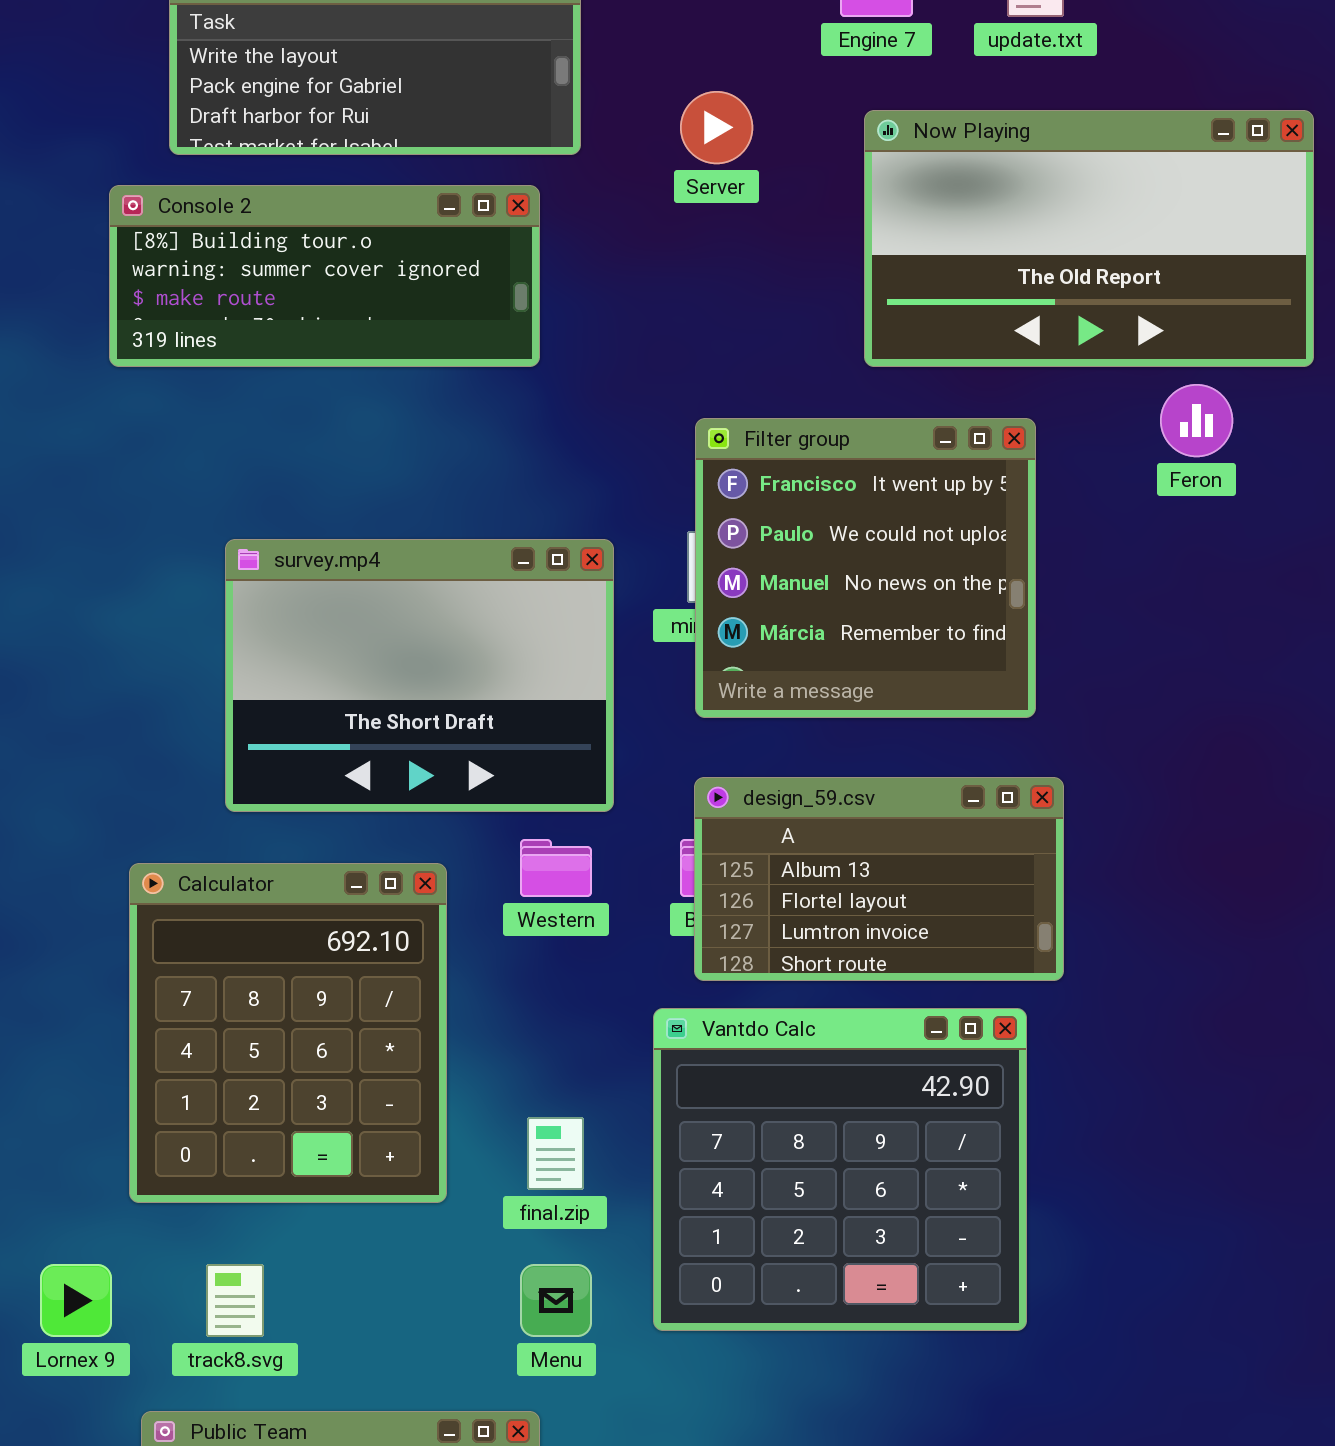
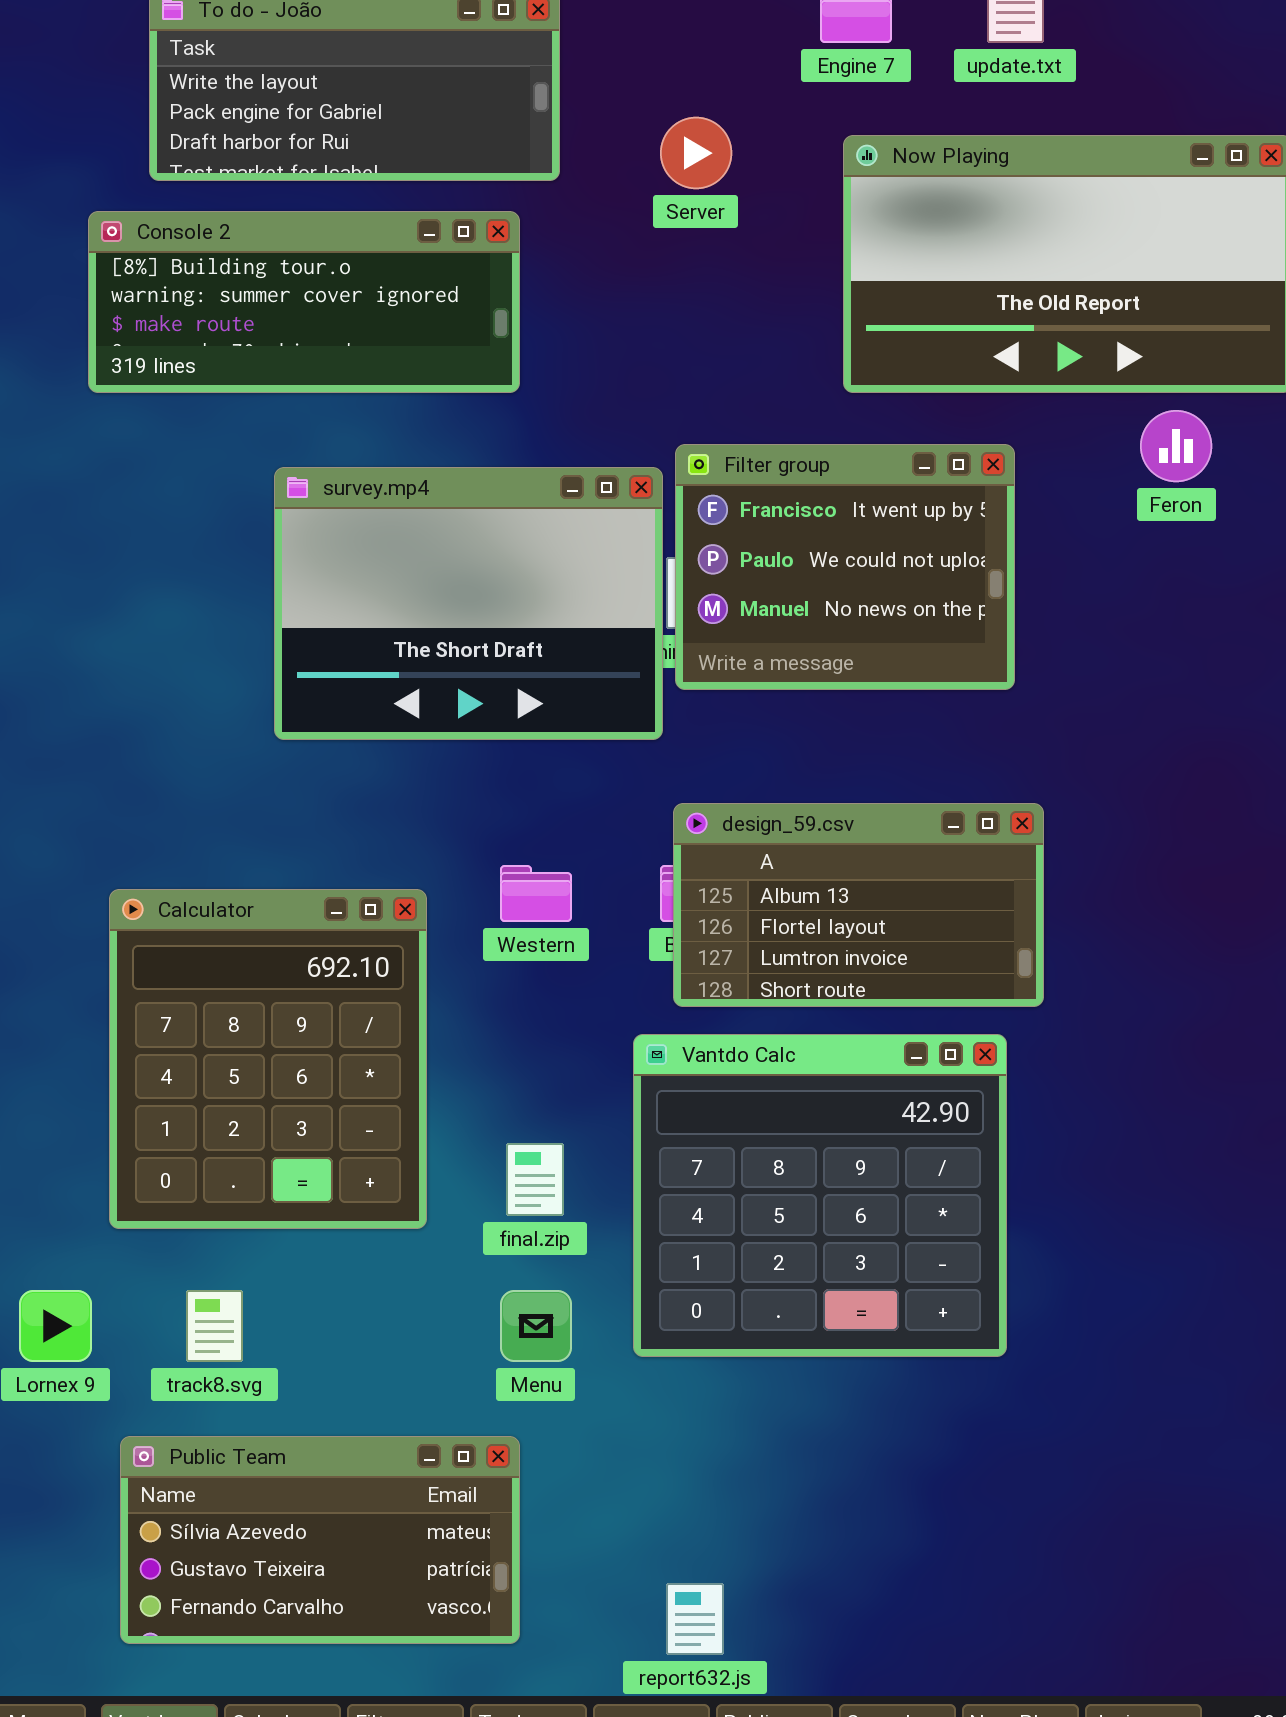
Filter group: [695,418,1036,718] -> [675,444,1015,690], resized
survey.mp4: [225,539,614,812] -> [274,467,663,740], moved

